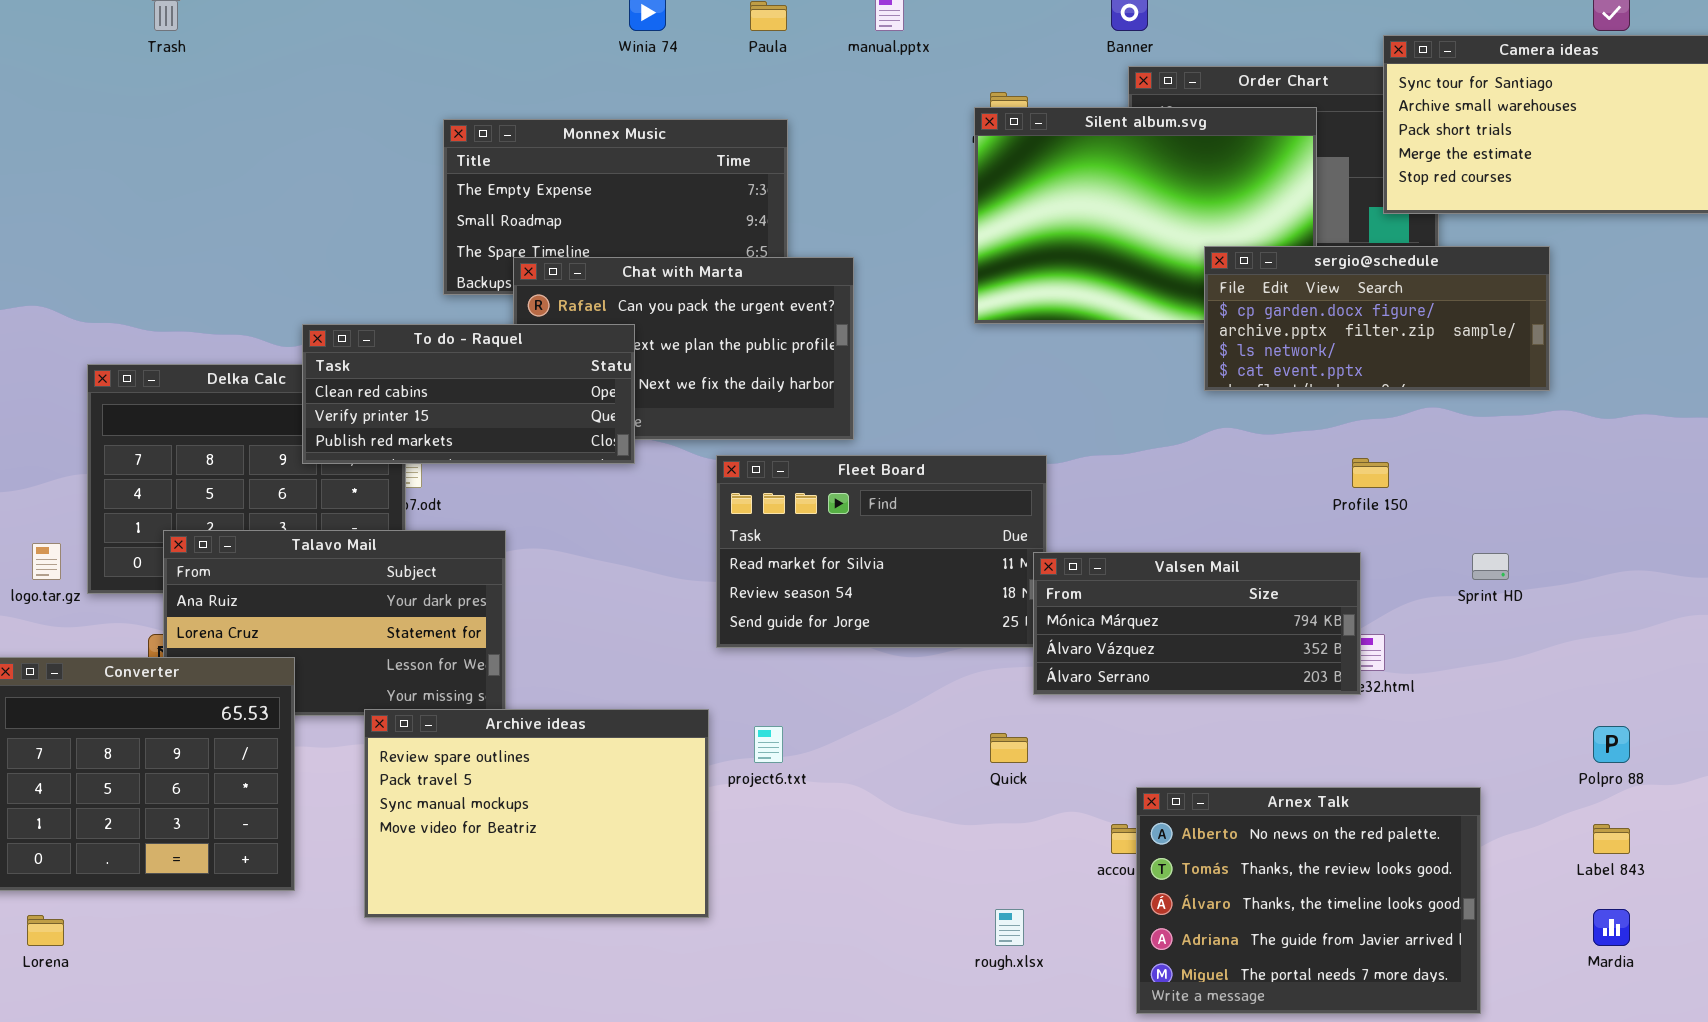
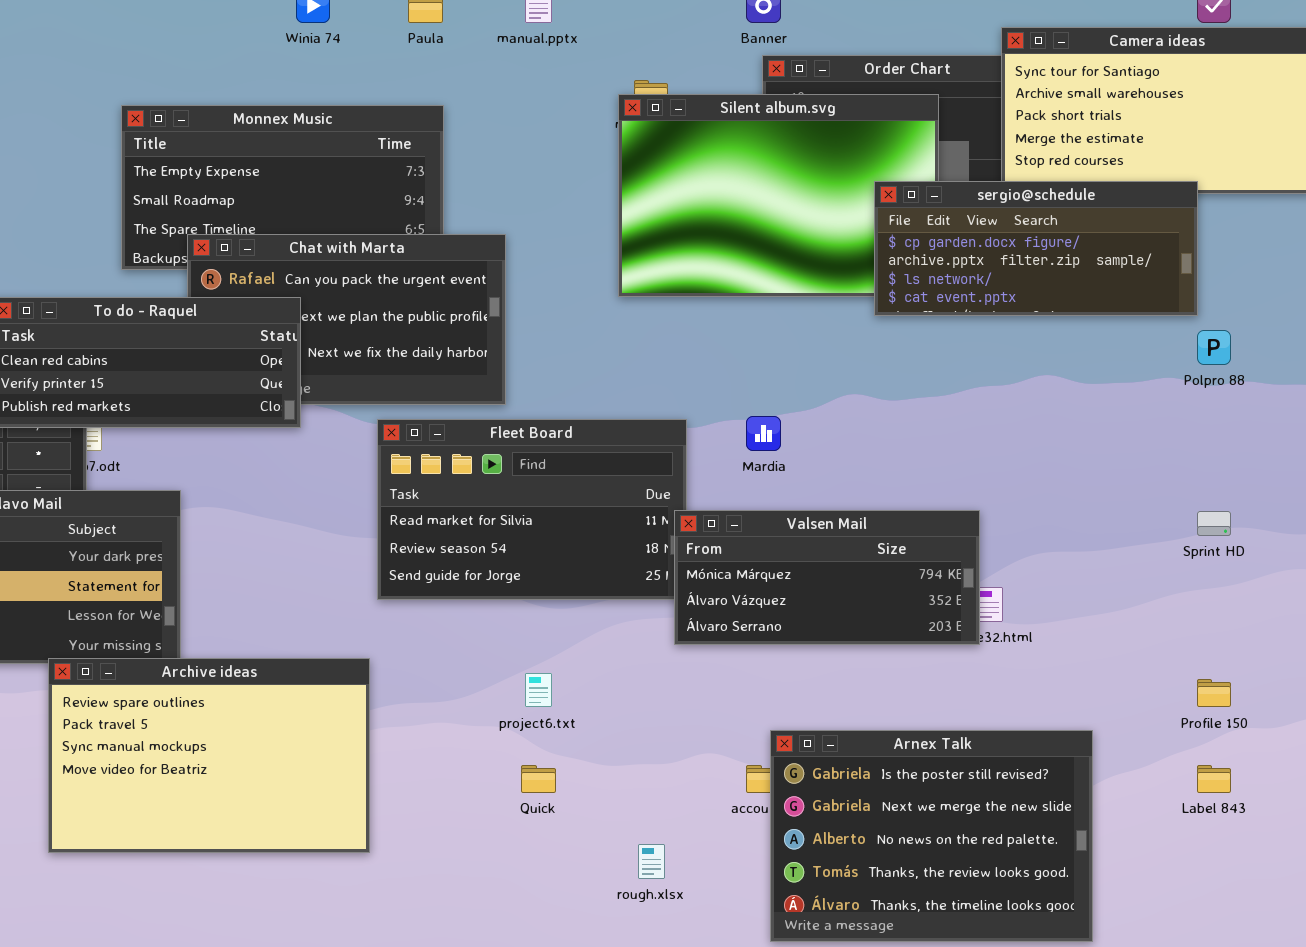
sergio@schedule: [1204,246,1550,391] -> [874,181,1198,316], moved
Profile 150: [1352,458,1389,488] -> [1197,679,1231,707], moved
Sprint HD: [1472,553,1509,580] -> [1197,511,1231,536], moved
project6.txt: [754,726,783,763] -> [525,673,552,707], moved
Polpro 88: [1593,726,1630,763] -> [1197,330,1231,365], moved
Quick: [990,733,1028,763] -> [521,765,556,793], moved
Arnex Talk: [1136,787,1481,1014] -> [770,730,1093,942], scrolled up 2 rows
Mardia: [1593,909,1630,946] -> [746,416,781,451], moved

